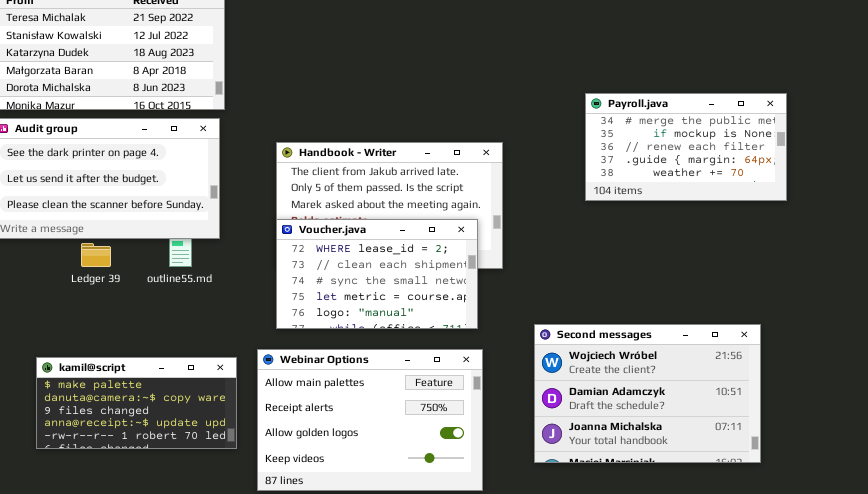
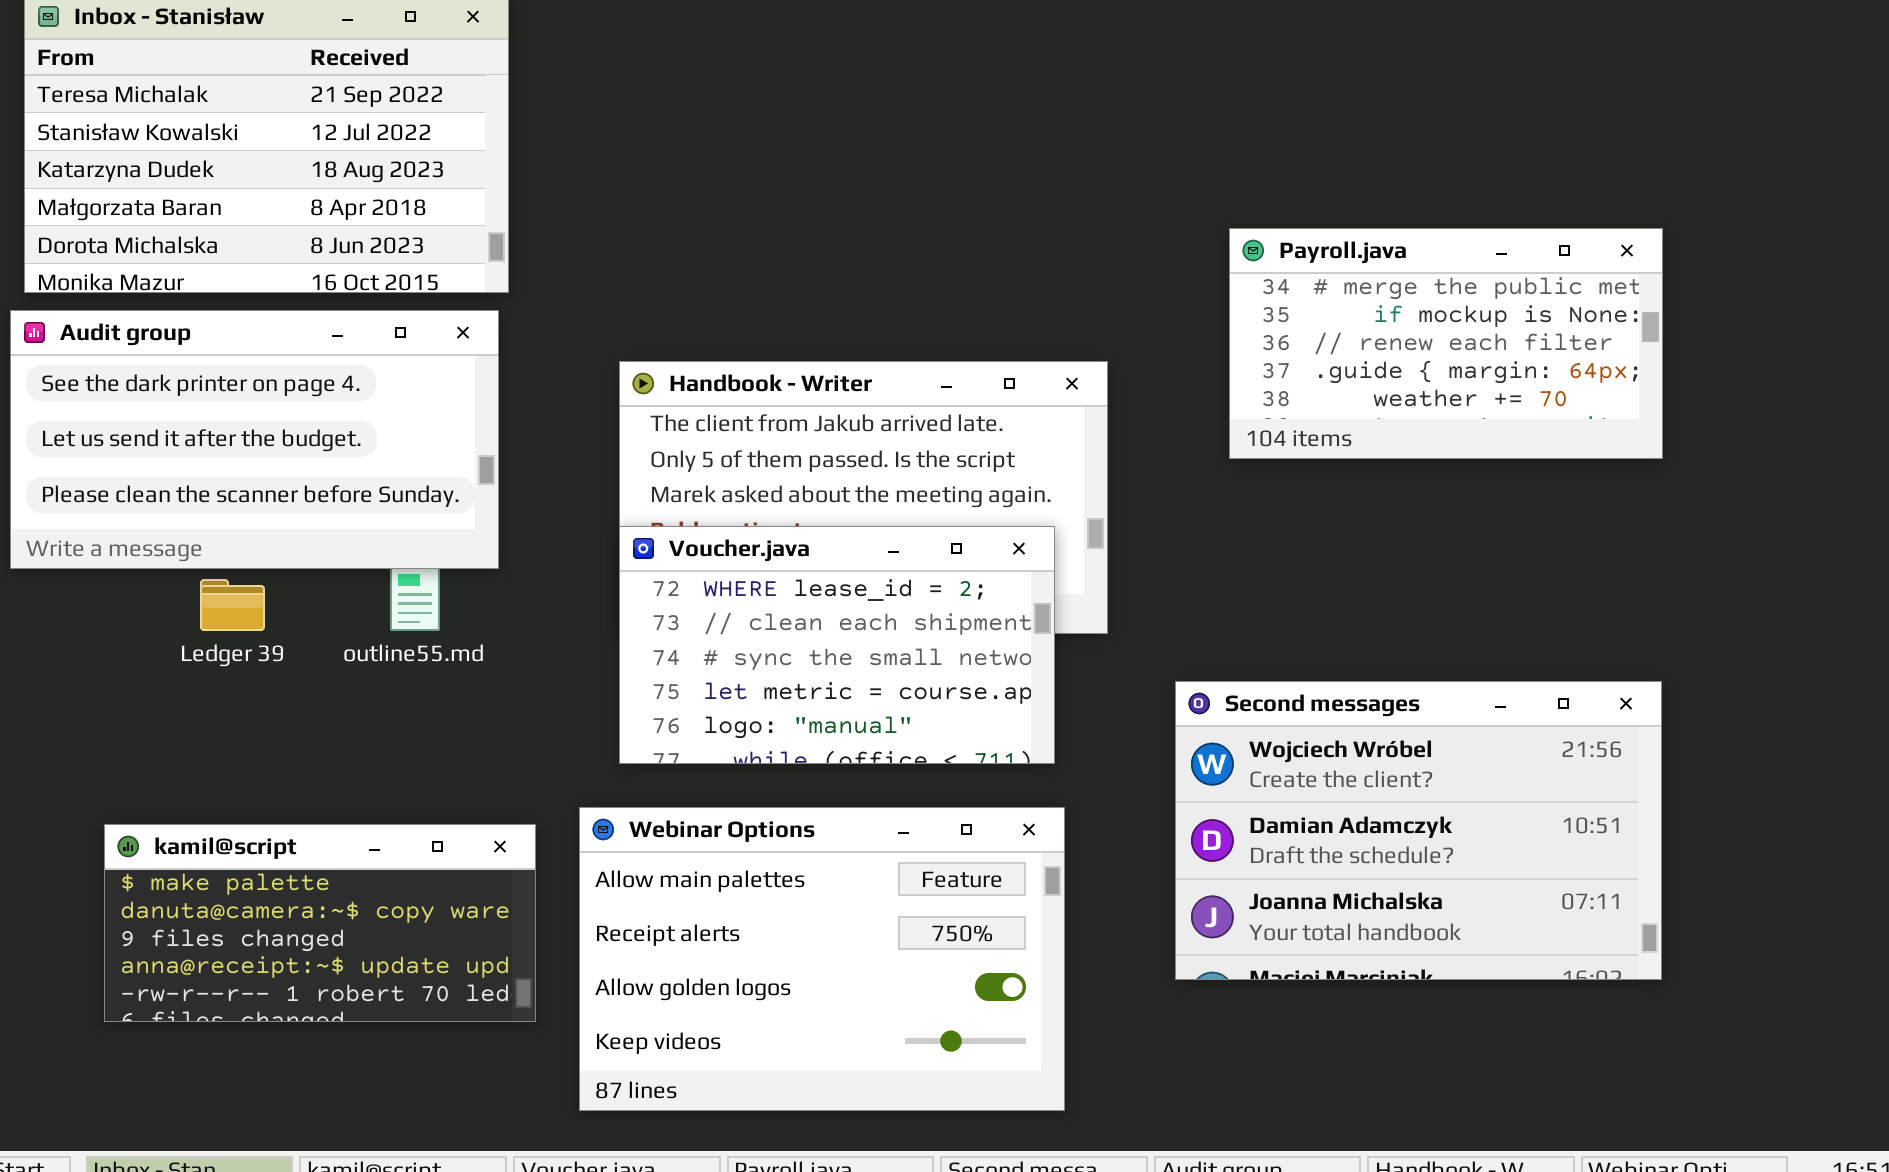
Payroll.java: [585,93,787,201] -> [1229,228,1663,459], moved
Second messages: [534,324,761,463] -> [1175,681,1662,980], moved

